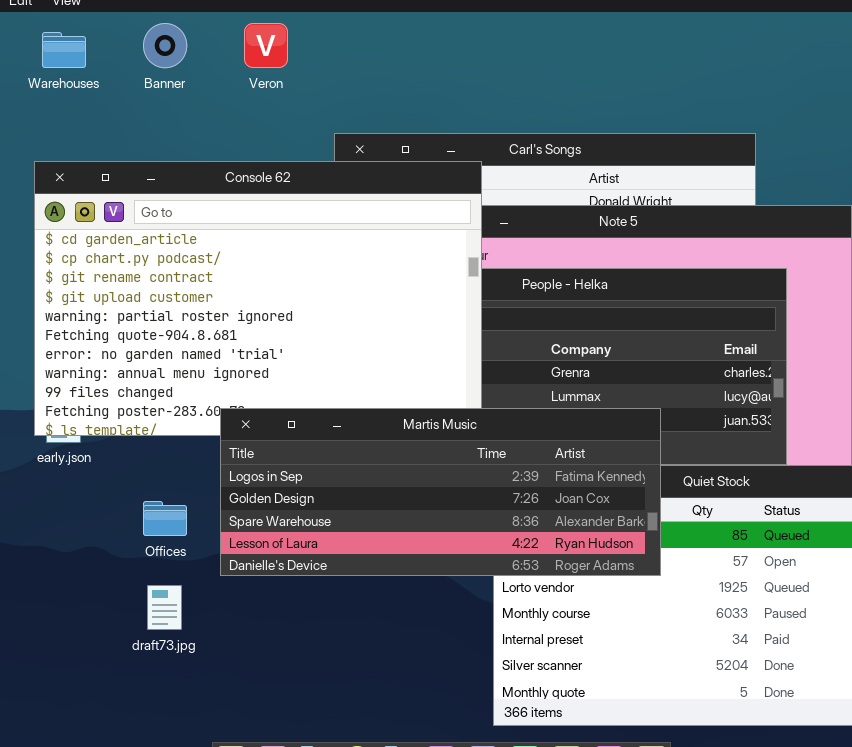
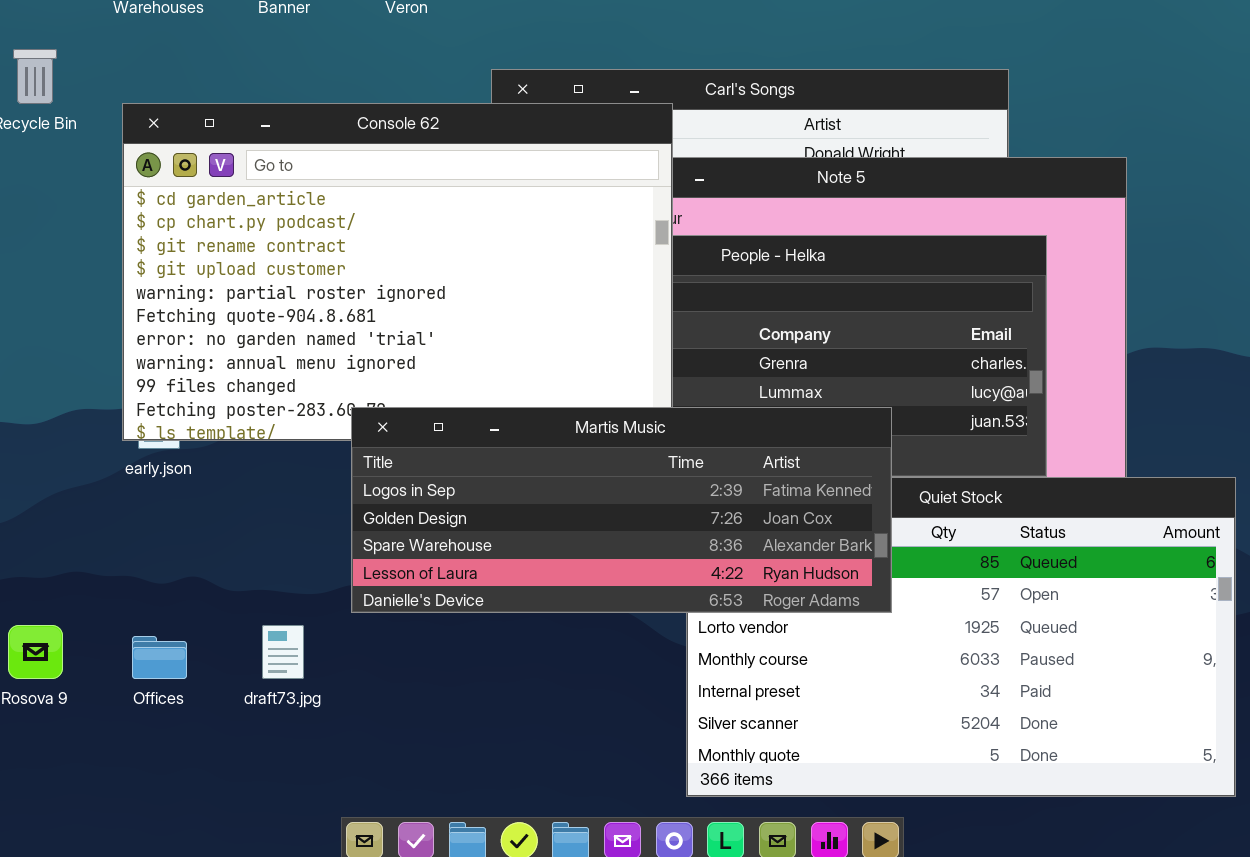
Offices: [143,501,187,536] -> [132,636,187,679], moved

